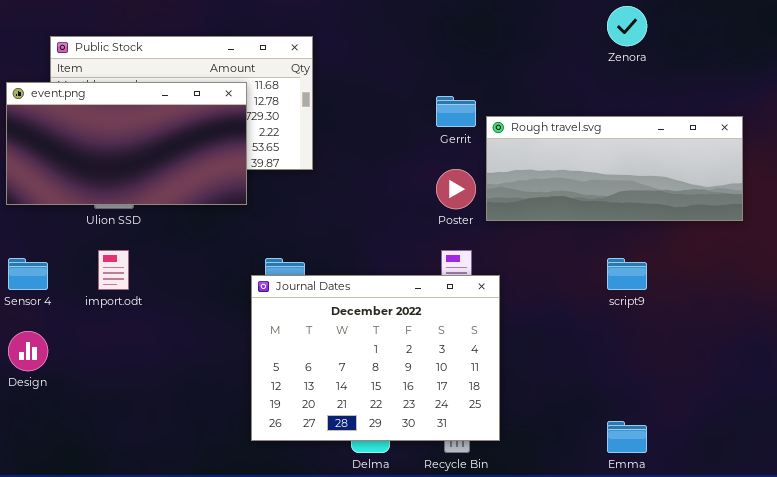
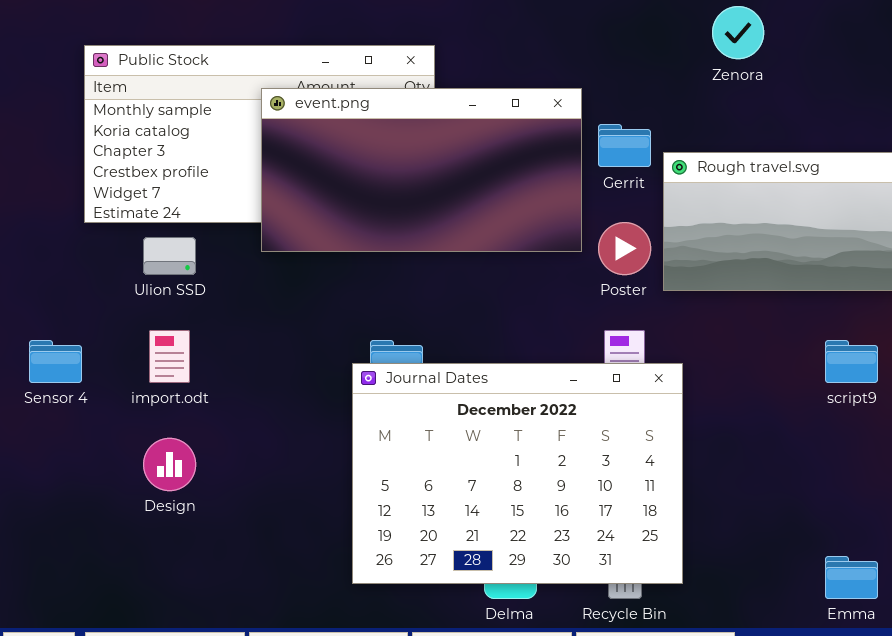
Zenora: [607,6,647,46] -> [712,6,764,59], moved
event.png: [6,82,247,205] -> [261,88,582,252], moved
Design: [8,331,48,371] -> [143,438,196,491], moved

